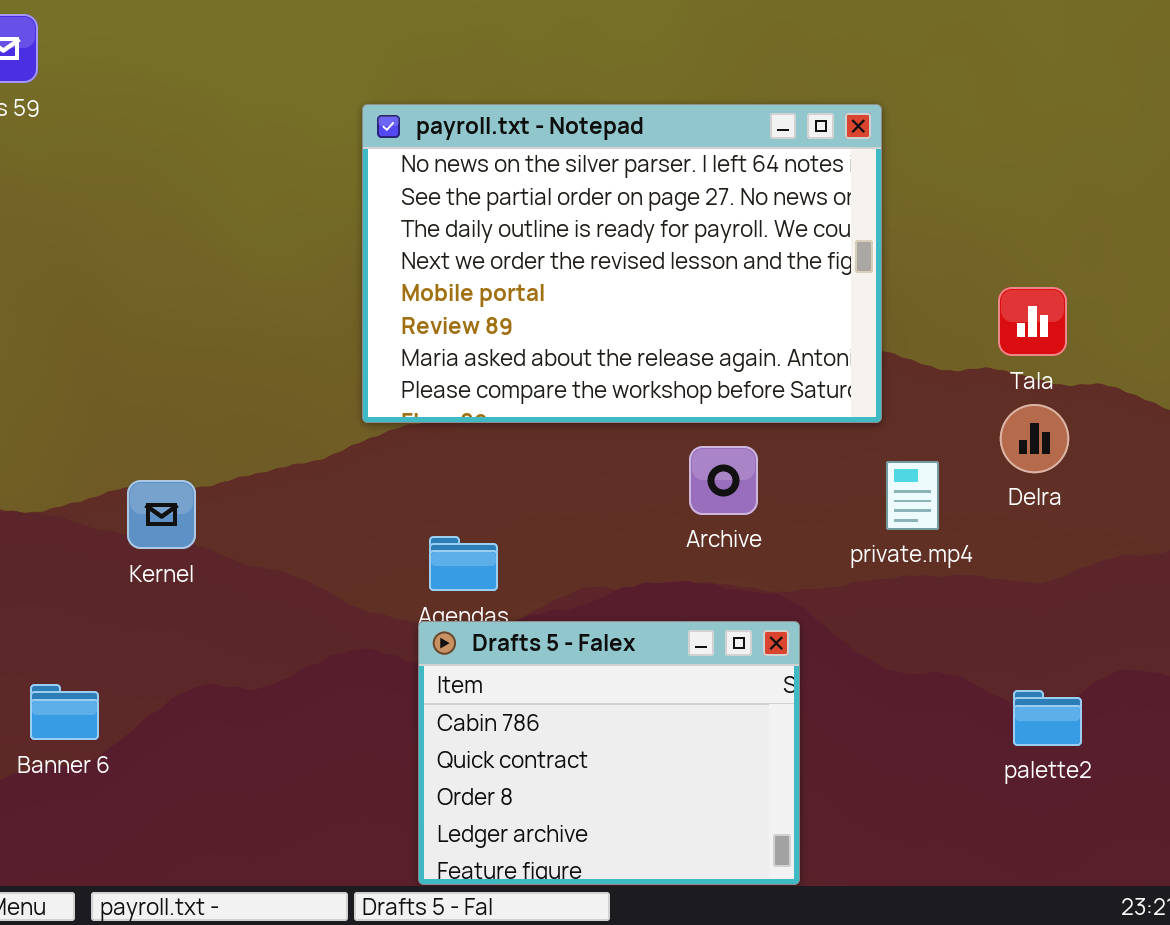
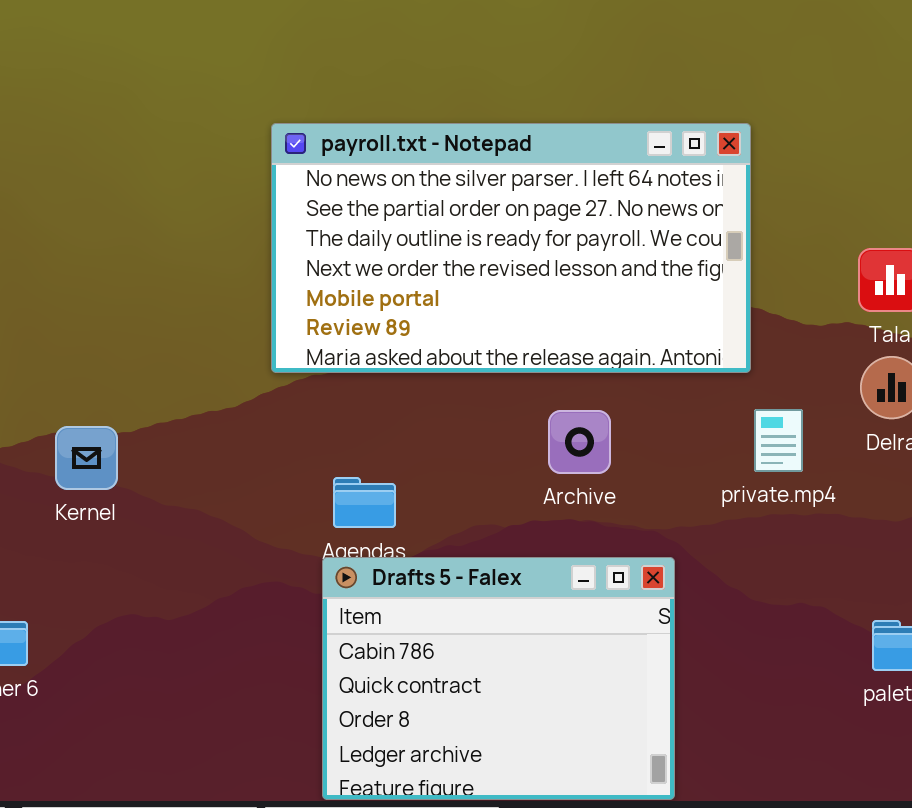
payroll.txt - Notepad: [362,104,882,423] -> [271,123,751,373], resized
Archive: [689,446,758,515] -> [548,410,611,474], moved

